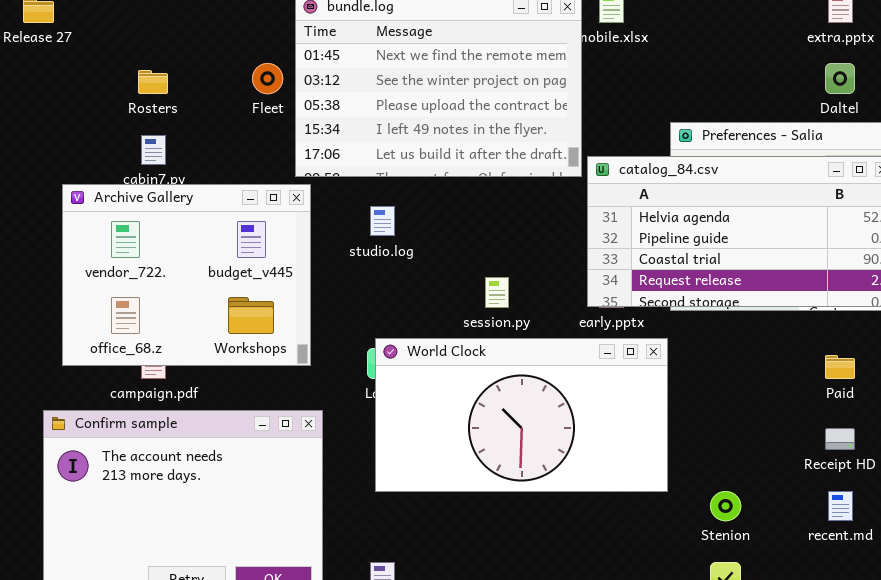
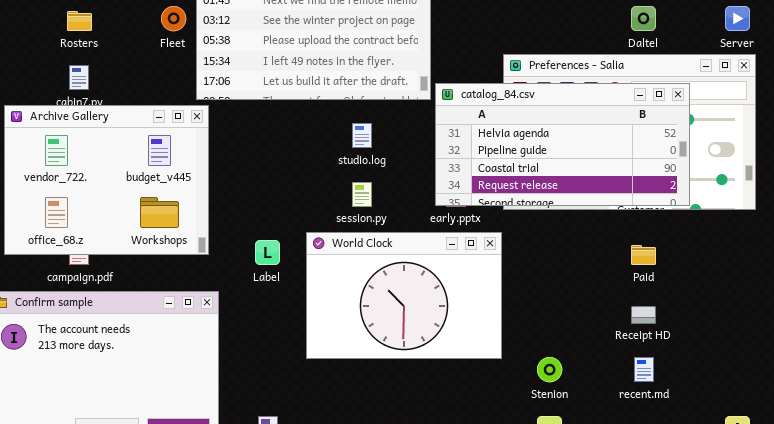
studio.log: [370,206,395,236] -> [352,123,372,148], moved
World Clock: [375,338,668,492] -> [306,232,502,359], resized

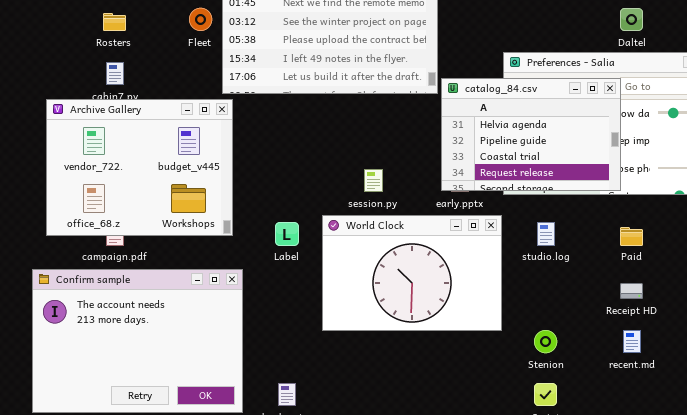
catalog_84.csv: [435,83,690,206] -> [441,78,621,191], resized
studio.log: [352,123,372,148] -> [537,222,555,246], moved

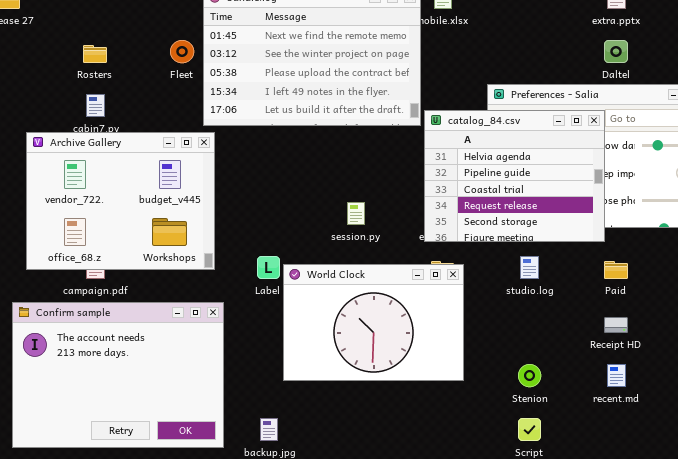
catalog_84.csv: [441,78,621,191] -> [424,110,605,242], resized
World Clock: [322,215,502,331] -> [283,264,464,381], moved

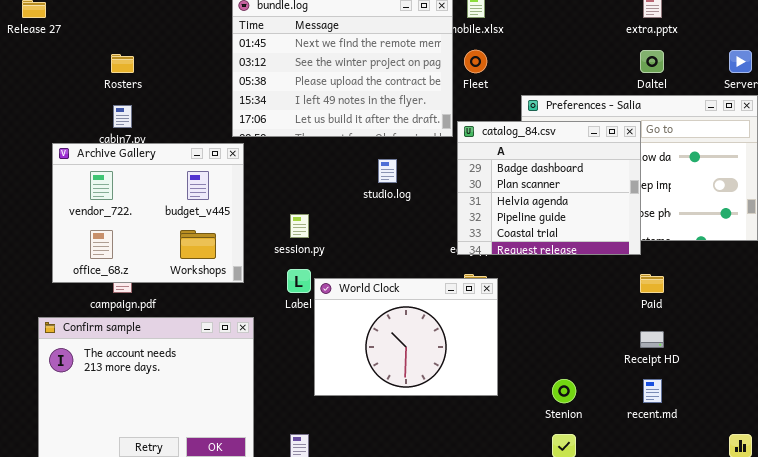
Fleet: [170,40,194,63] -> [464,50,487,73], moved
catalog_84.csv: [424,110,605,242] -> [457,121,641,255], scrolled up 2 rows
session.py: [347,202,365,225] -> [290,214,309,238], moved
studio.log: [520,256,539,279] -> [378,159,397,183], moved

